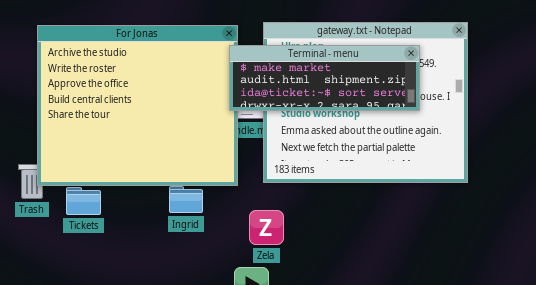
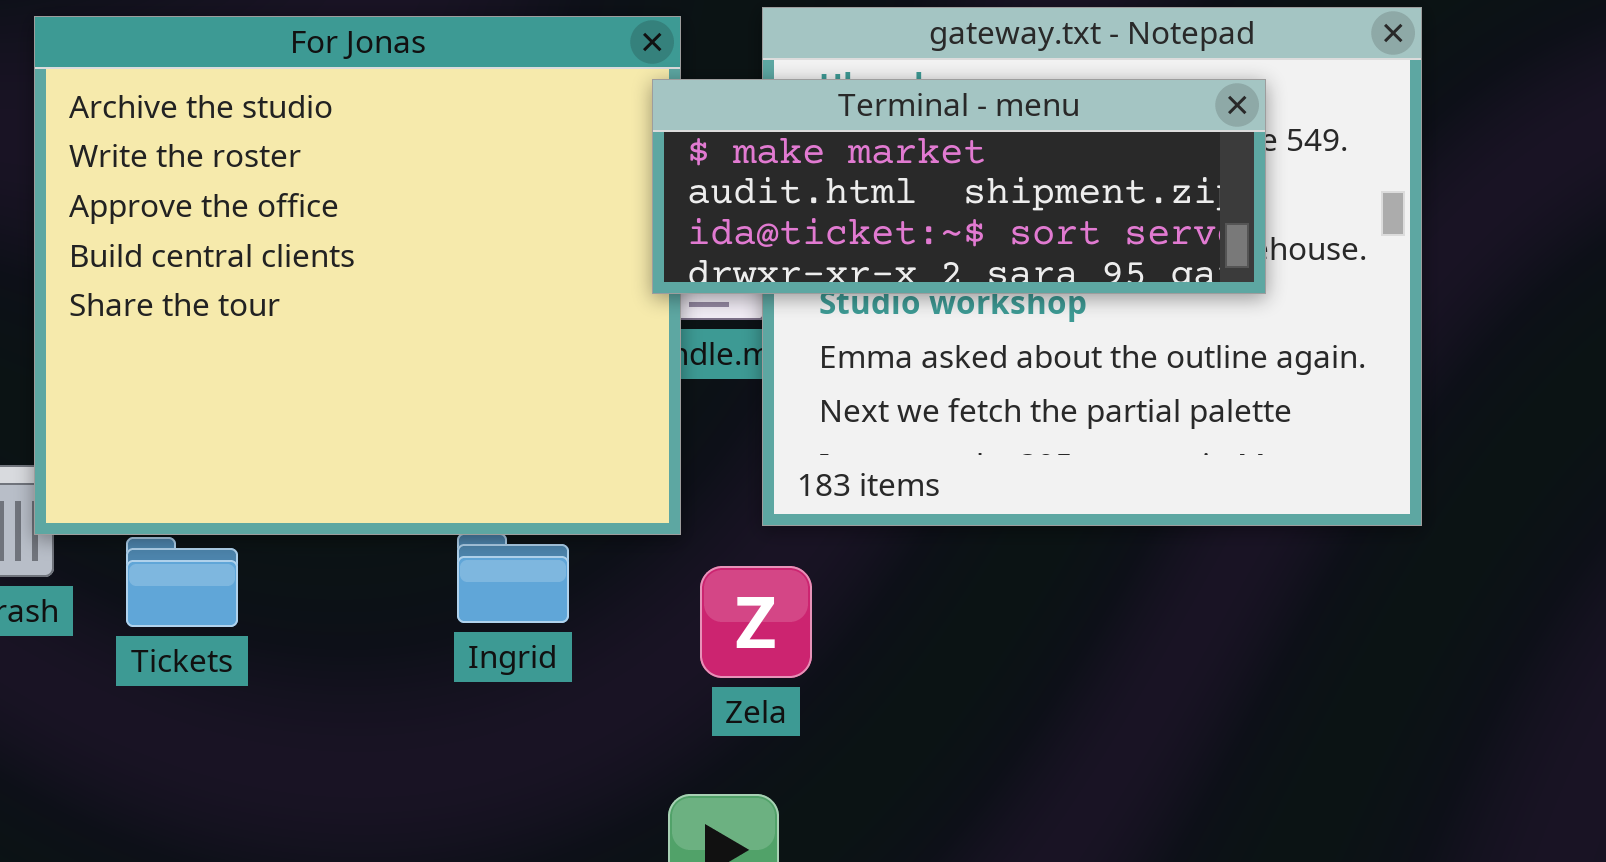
Zela: [249,210,284,245] -> [700,566,812,678], moved

